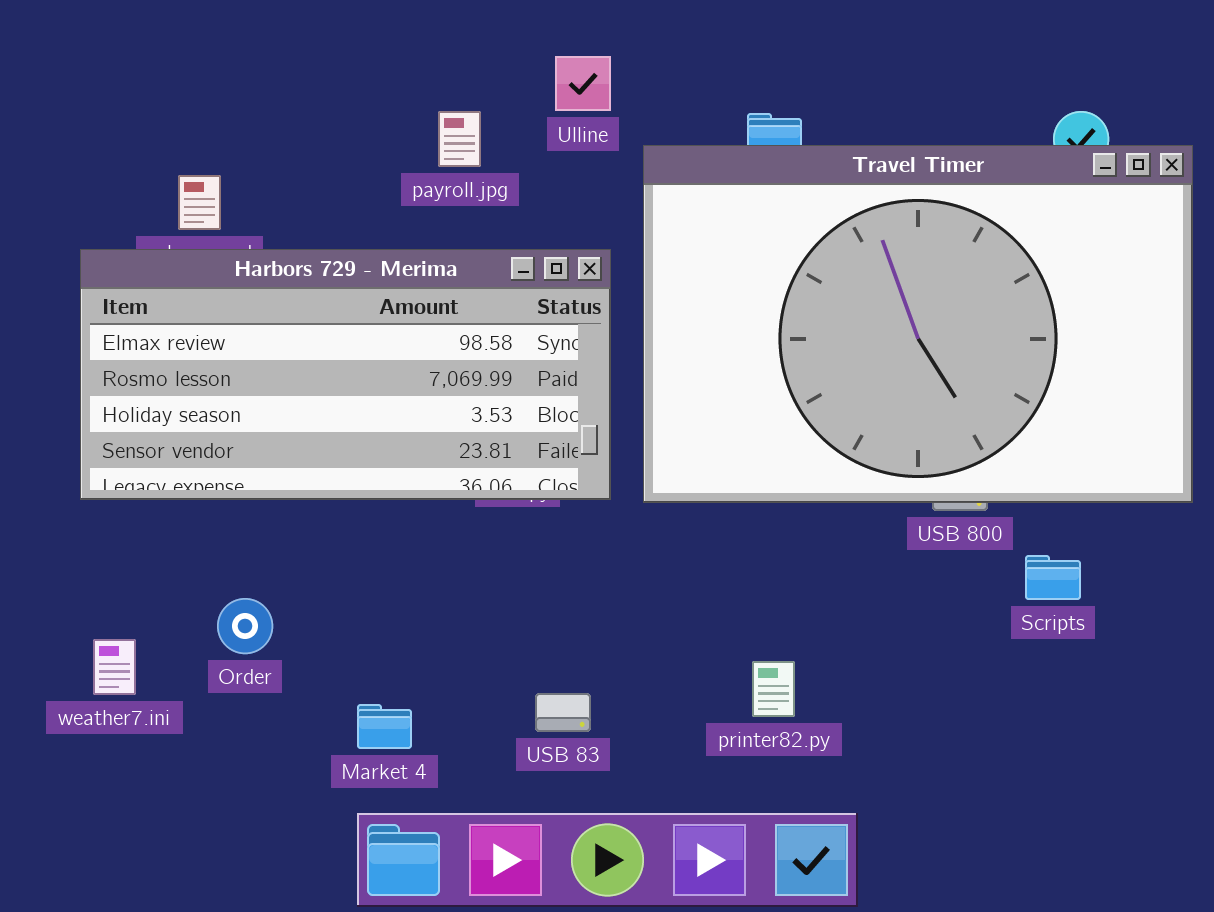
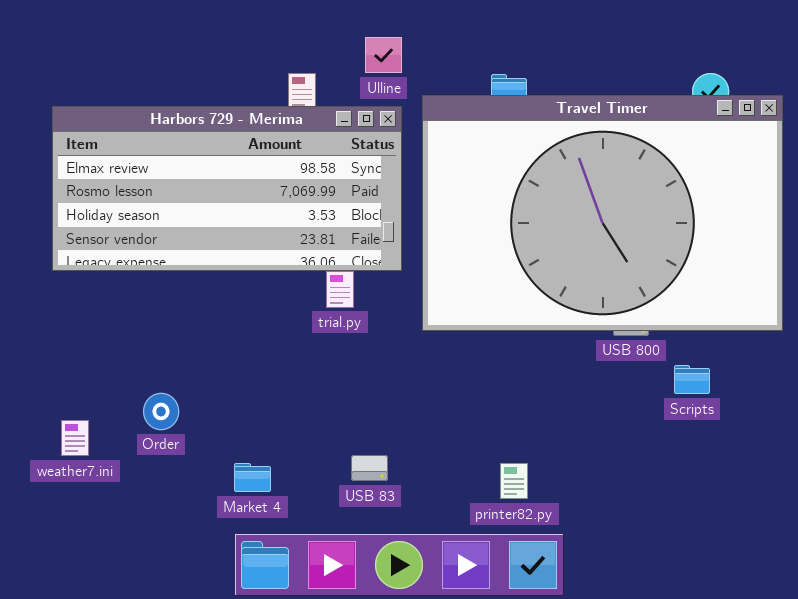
Harbors 729 - Merima: [80,249,611,500] -> [52,106,402,271], moved
printer82.py: [752,661,795,717] -> [500,463,528,499], moved

